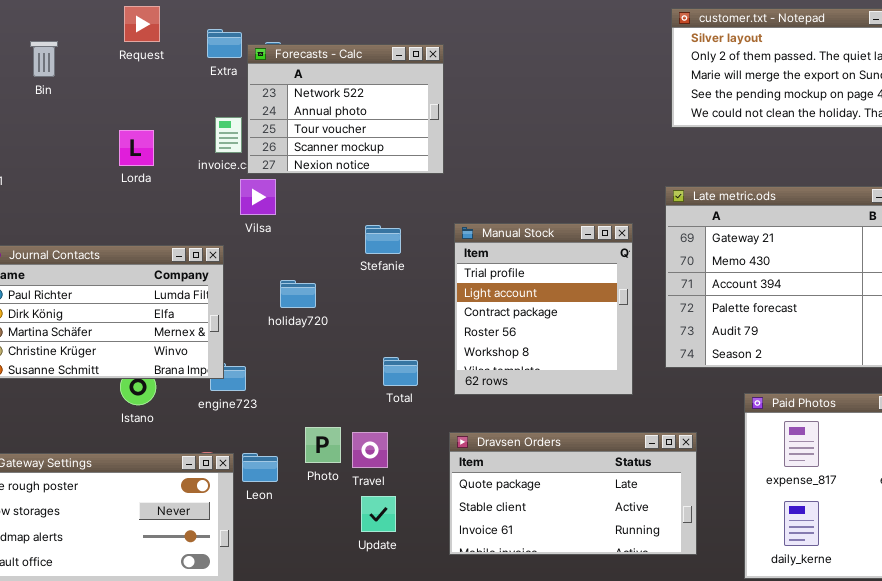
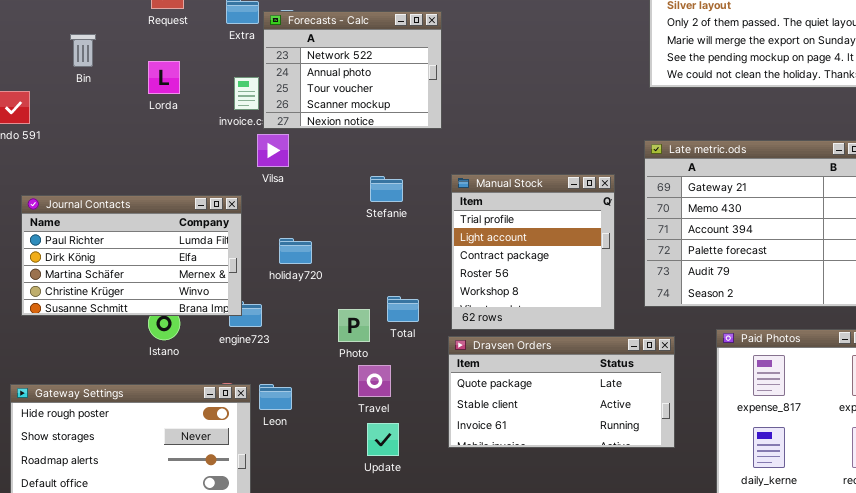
Bin: [30,41,58,77] -> [70,34,96,67], moved
Lorda: [119,130,154,166] -> [148,61,180,94], moved
holiday720: [280,280,316,308] -> [279,238,312,264], moved
Photo: [305,427,341,463] -> [338,309,370,342], moved
Dravsen Orders: [449,432,697,555] -> [448,336,675,448], moved

